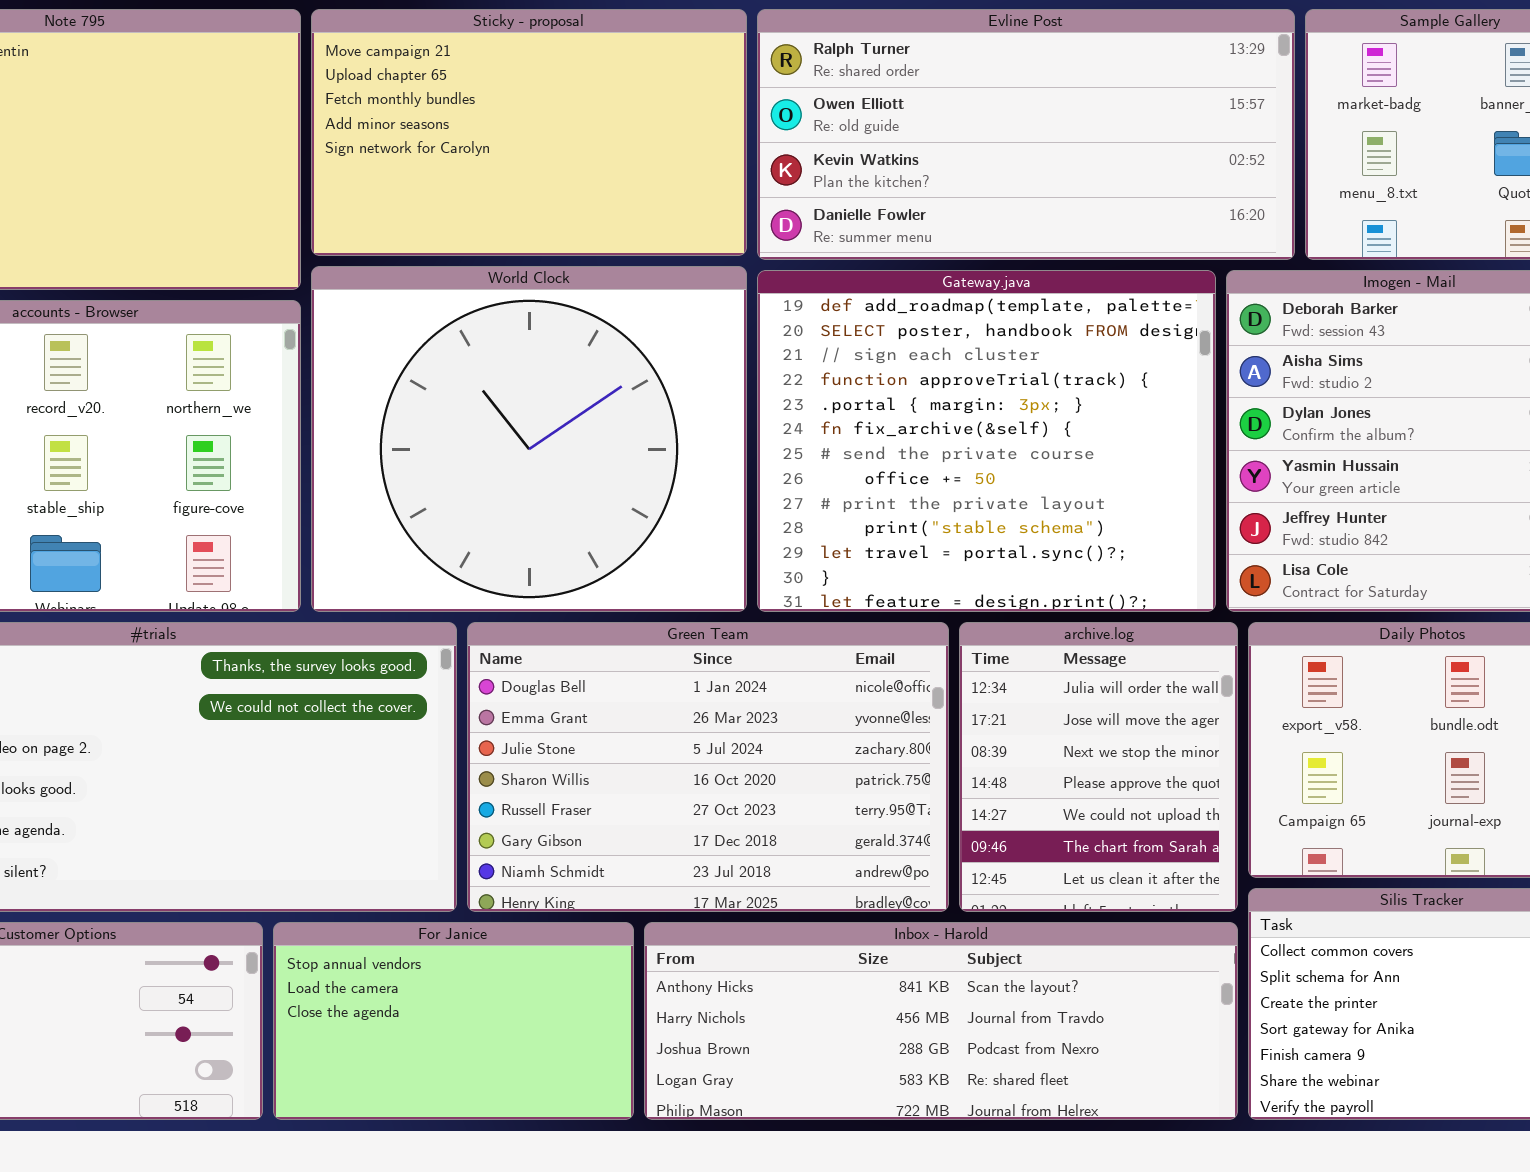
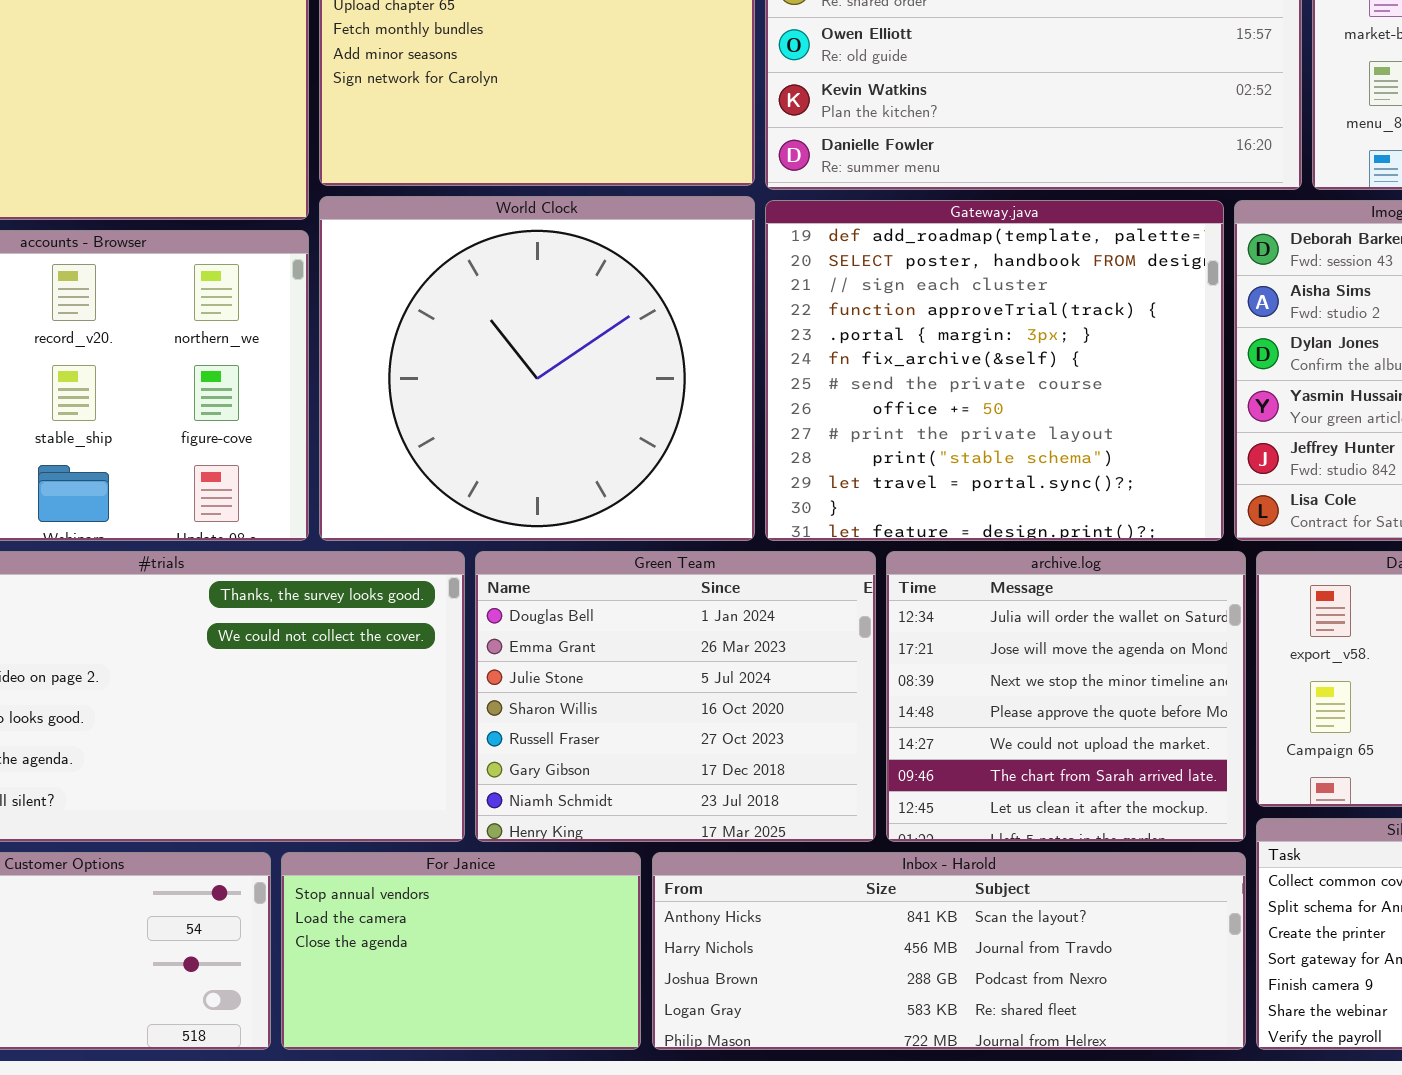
Green Team: [467,622,949,912] -> [475,551,876,842], resized
archive.log: [959,622,1238,912] -> [886,551,1246,842], resized

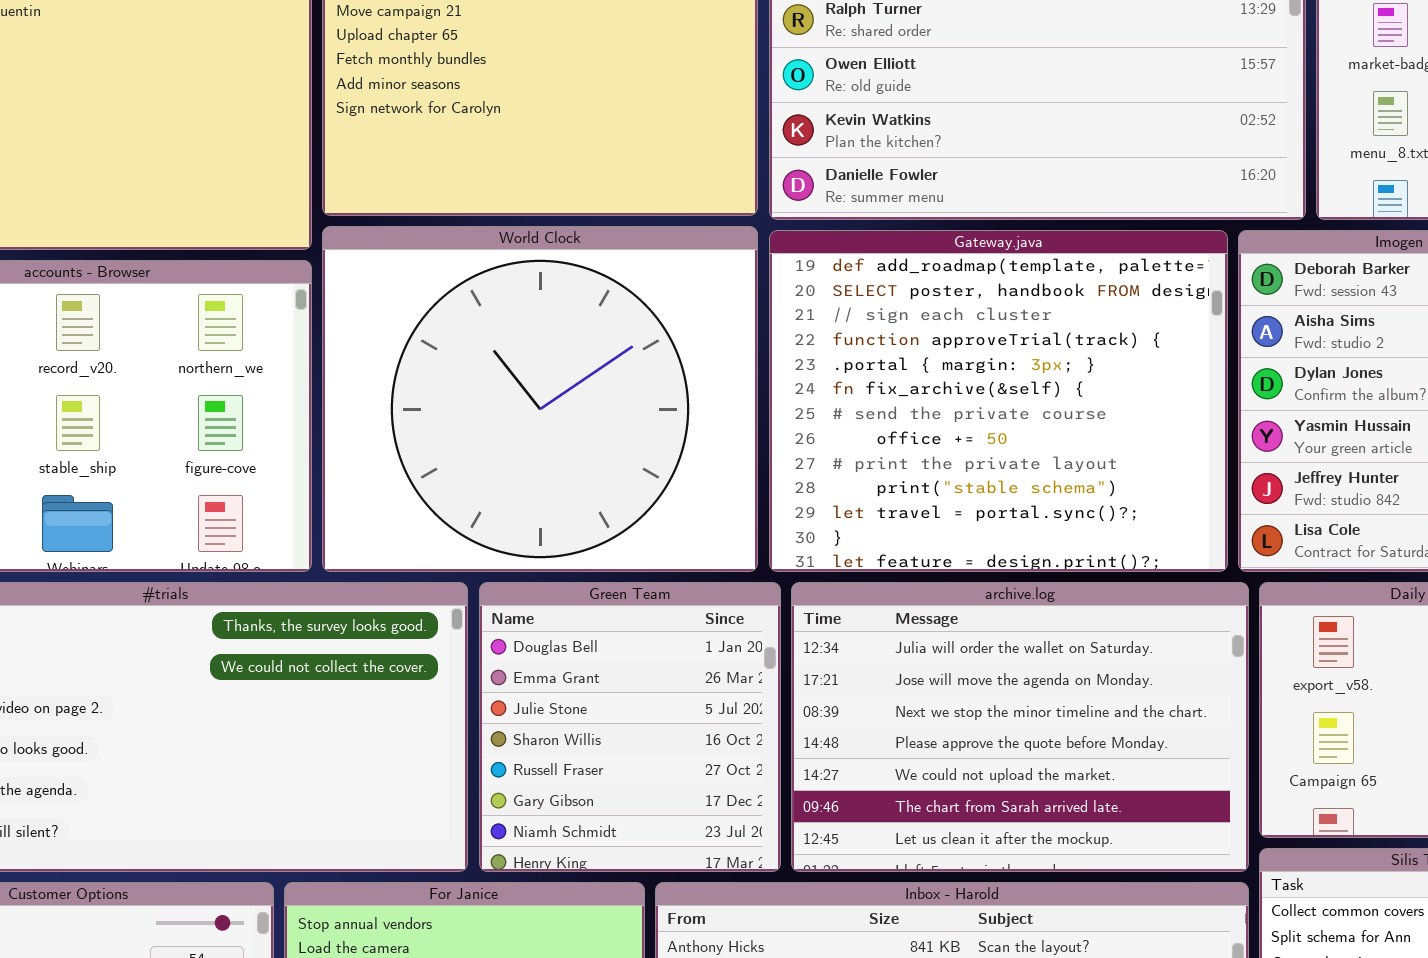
Green Team: [475,551,876,842] -> [479,582,781,872], resized
archive.log: [886,551,1246,842] -> [791,582,1249,872], resized

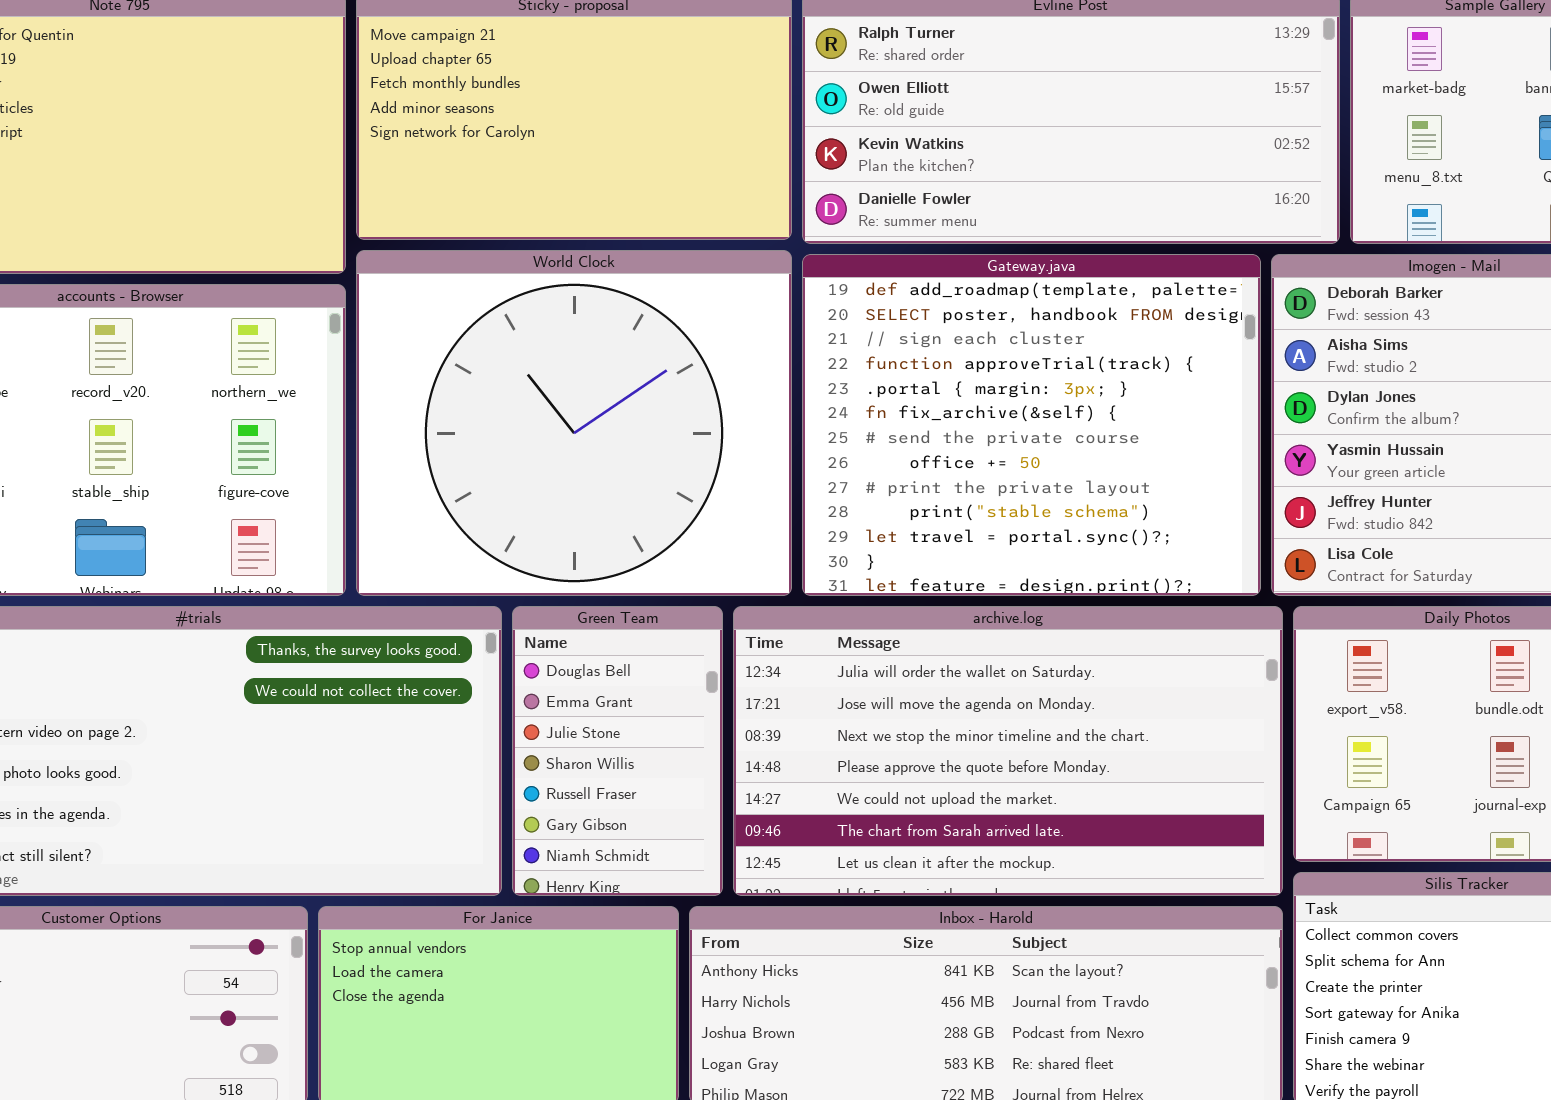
Green Team: [479,582,781,872] -> [512,606,723,896], resized
archive.log: [791,582,1249,872] -> [733,606,1283,896], resized

